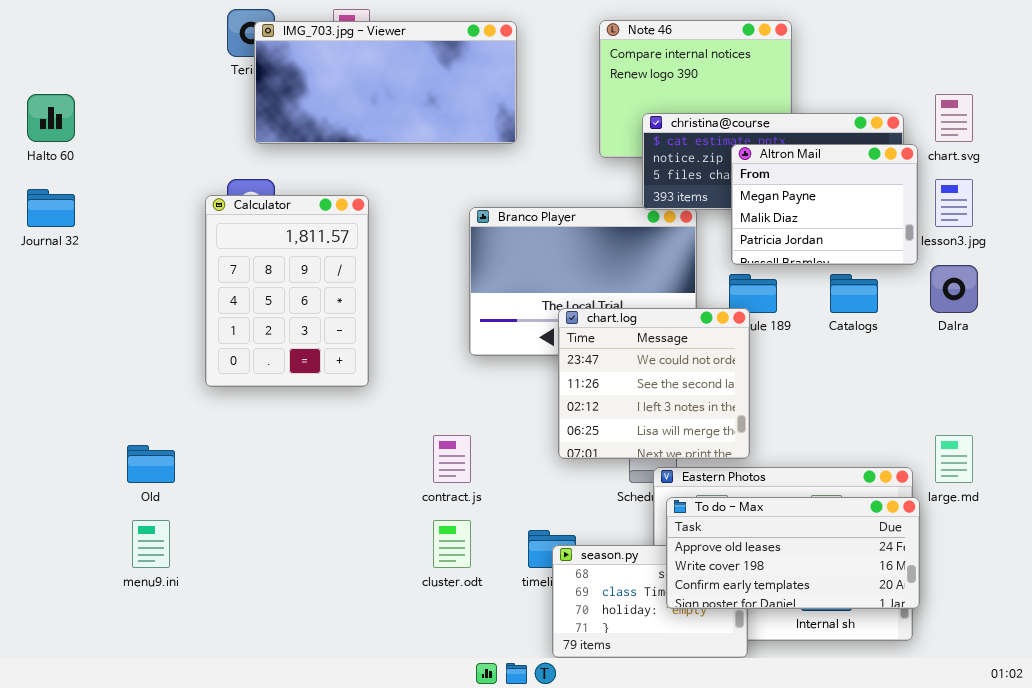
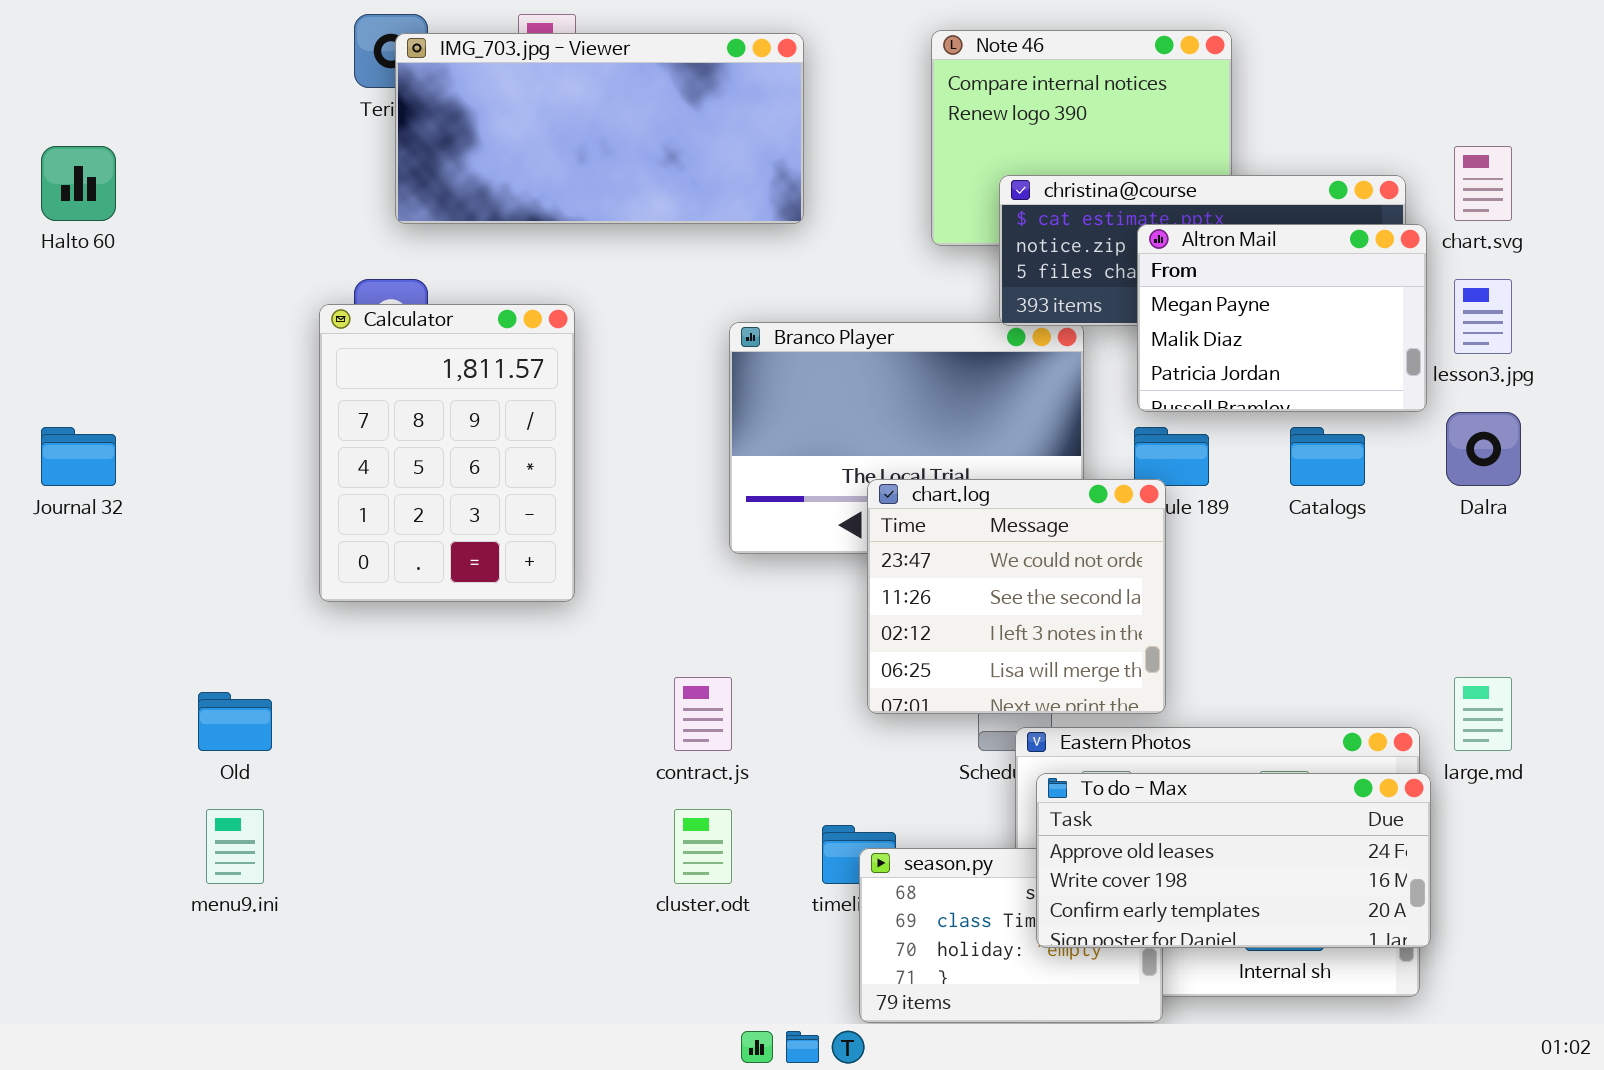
Journal 32: [27,189,75,227] -> [41,427,116,486], moved

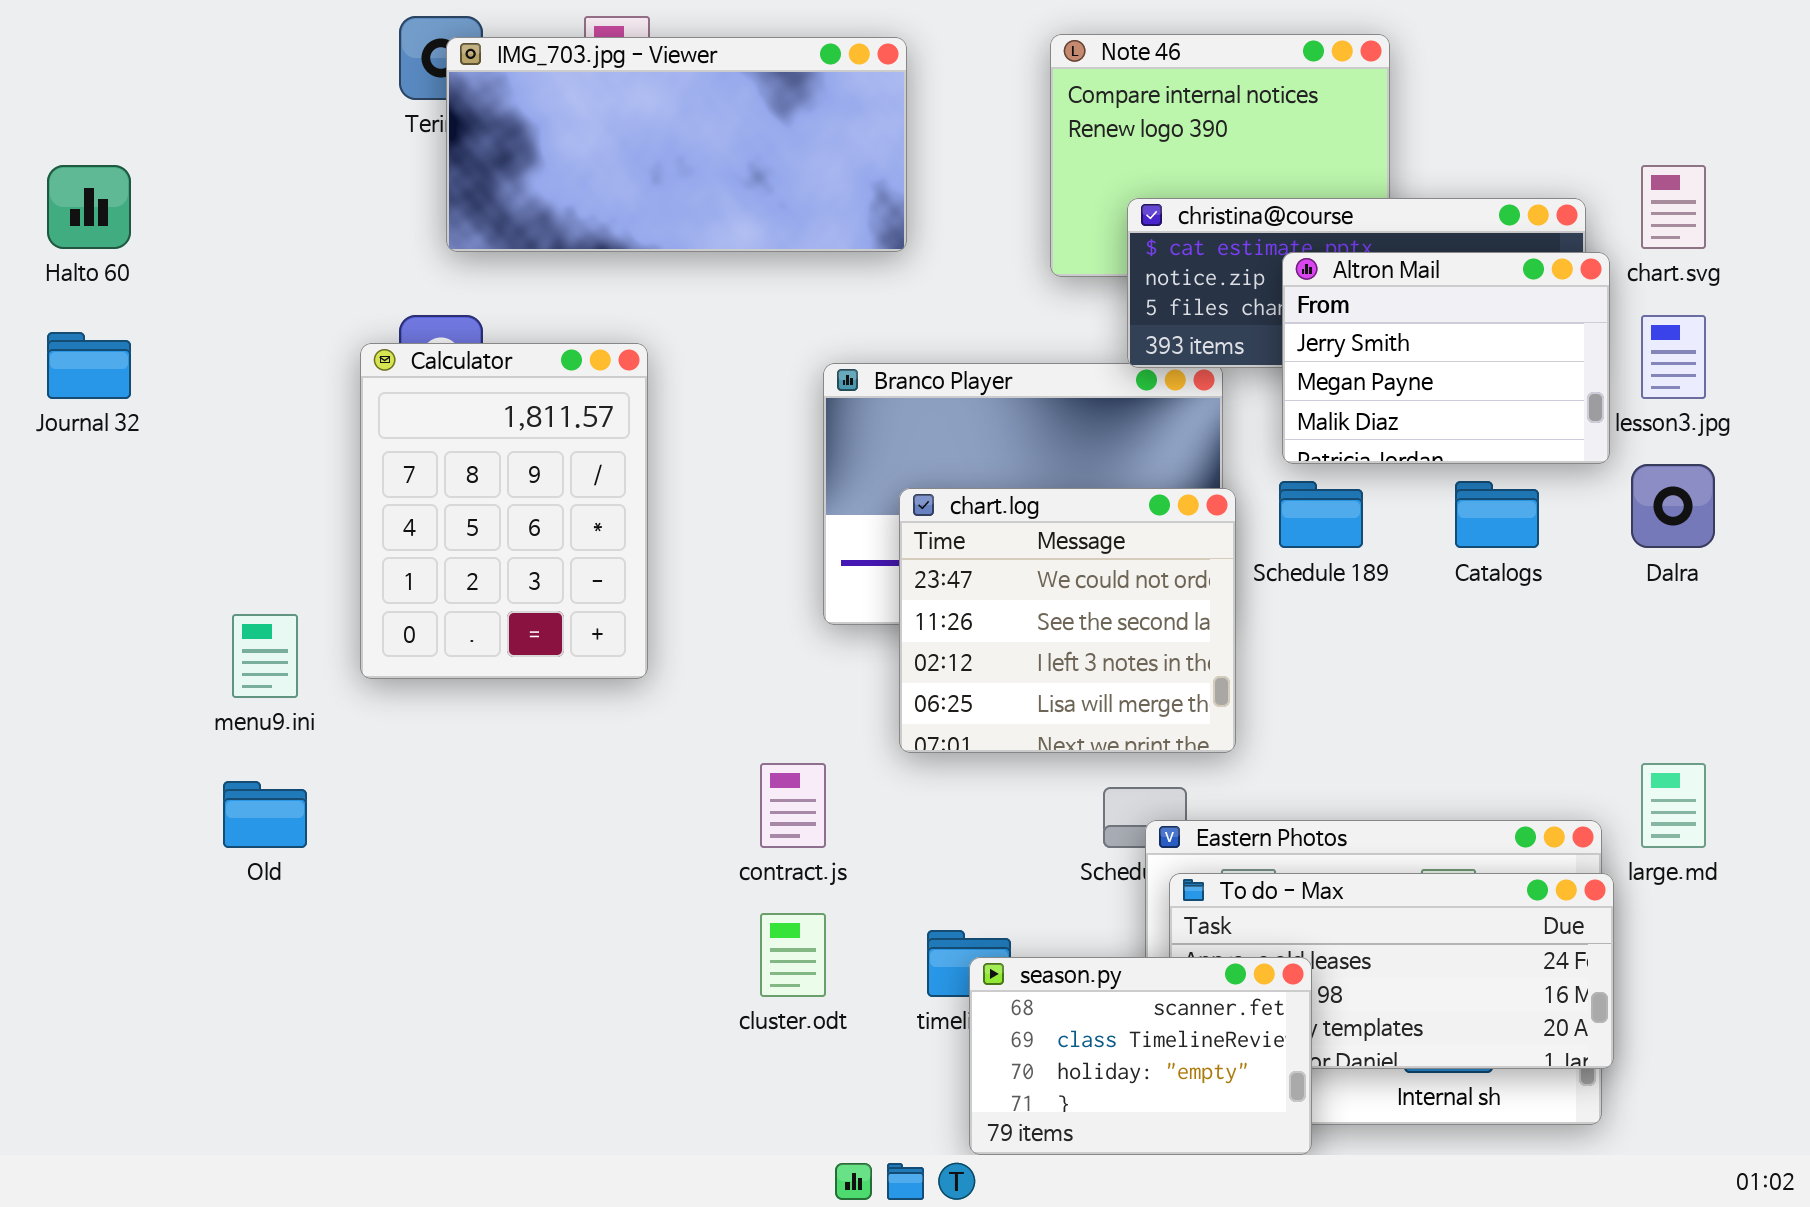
Altron Mail: [1137,224,1427,412] -> [1282,252,1610,464], scrolled up 1 row
Journal 32: [41,427,116,486] -> [47,332,131,399], moved
chart.log: [867,479,1166,714] -> [899,488,1236,753], moved
menu9.ini: [206,809,264,884] -> [232,614,298,698], moved
season.py: [859,848,1163,1023] -> [969,957,1312,1155], raised

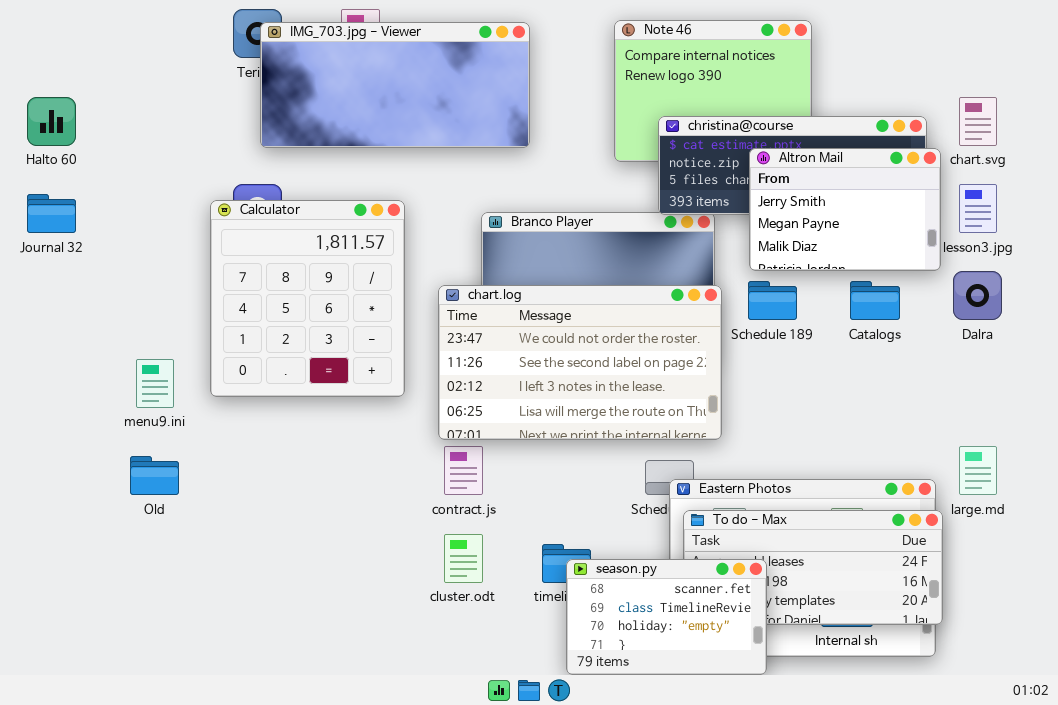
Calculator: [360,343,648,679] -> [210,200,405,397], resized
chart.log: [899,488,1236,753] -> [438,285,722,440], resized

